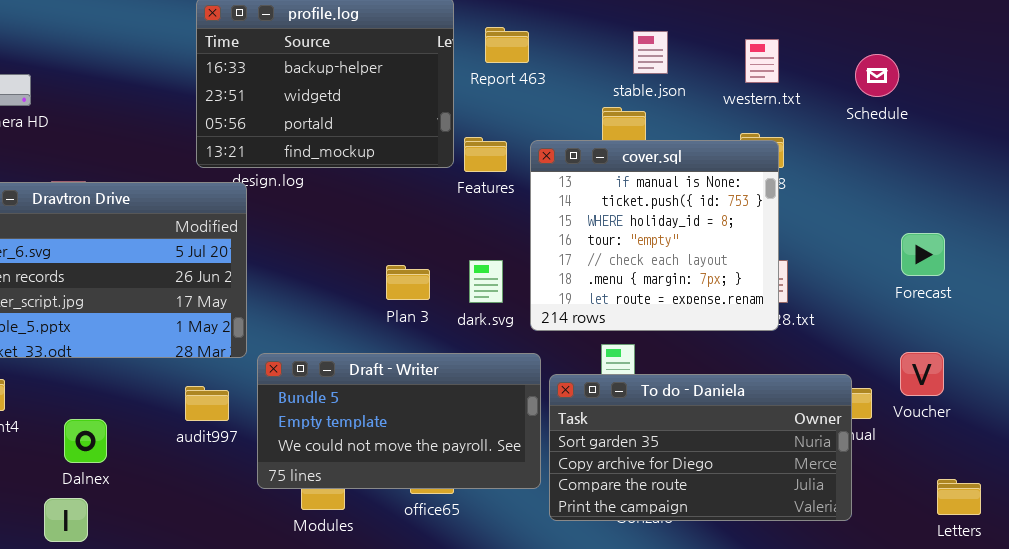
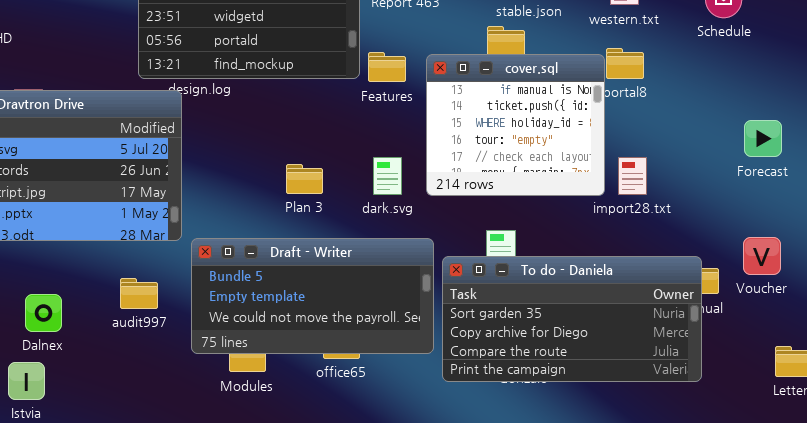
cover.sql: [530,140,779,331] -> [426,54,605,196], resized
Forecast: [901,233,945,276] -> [744,120,782,157], moved
Plan 3: [386,265,430,300] -> [286,164,323,194], moved
audit997: [185,386,229,421] -> [120,278,158,309], moved

